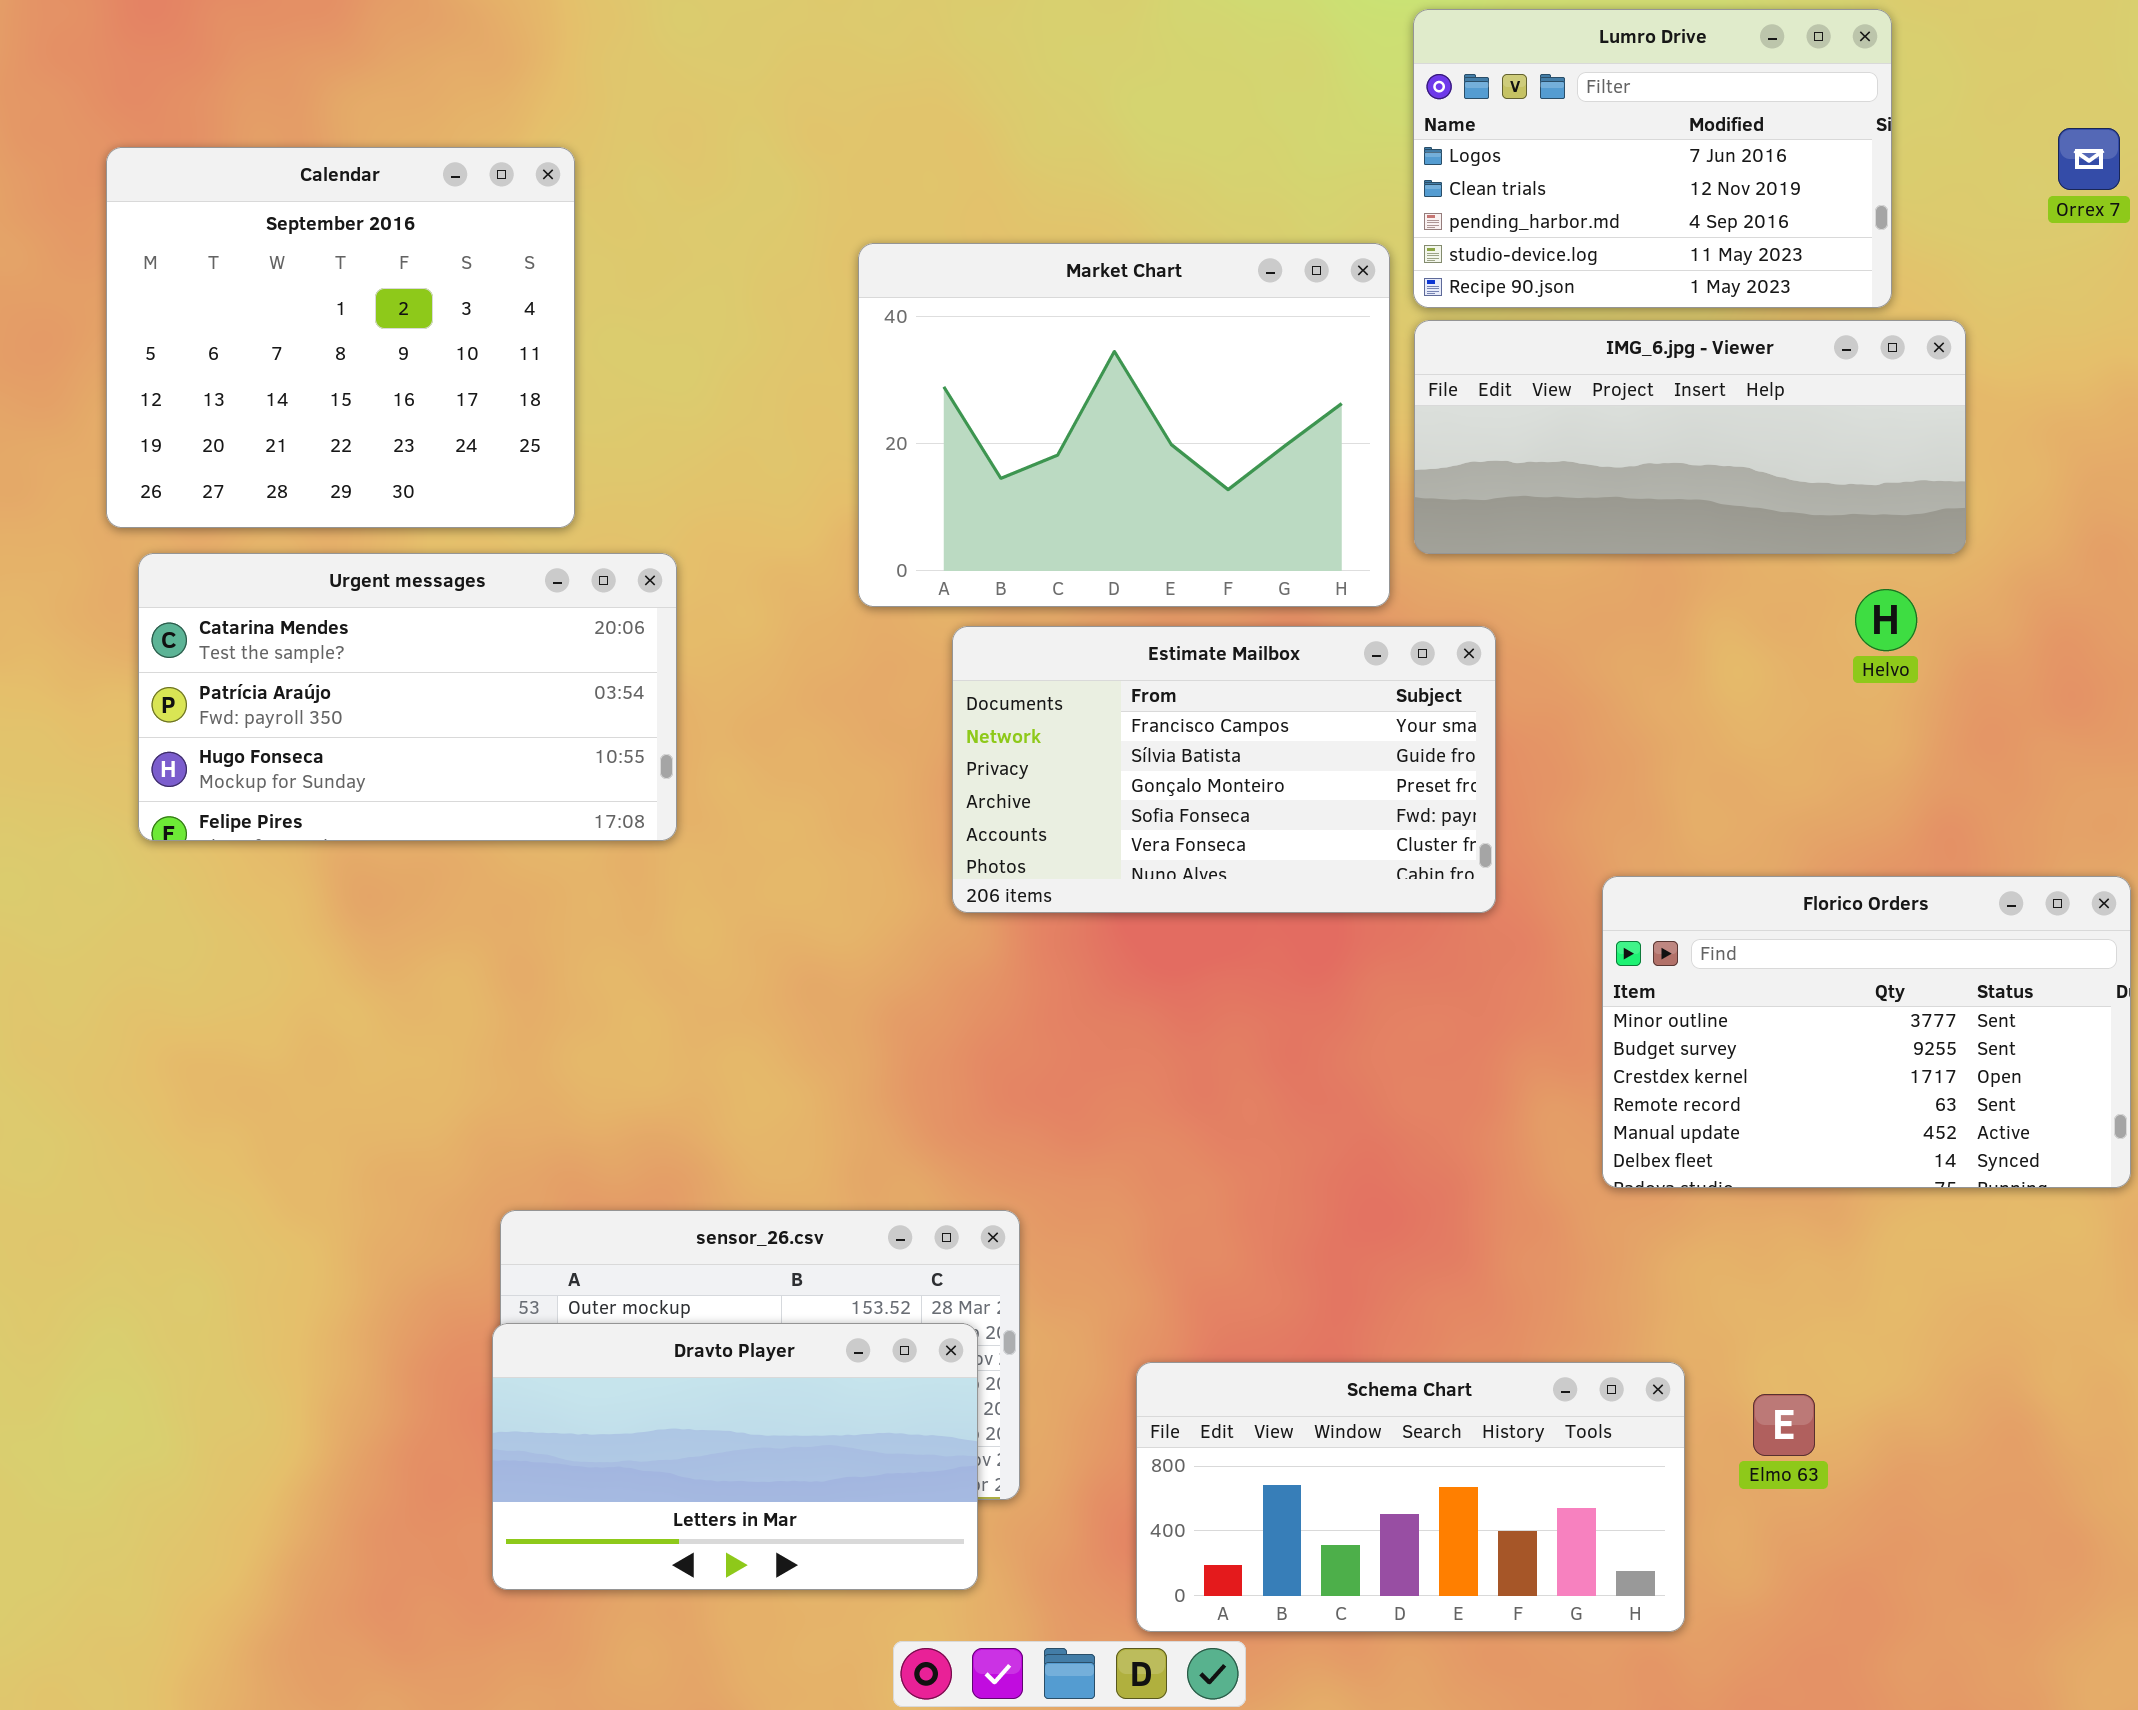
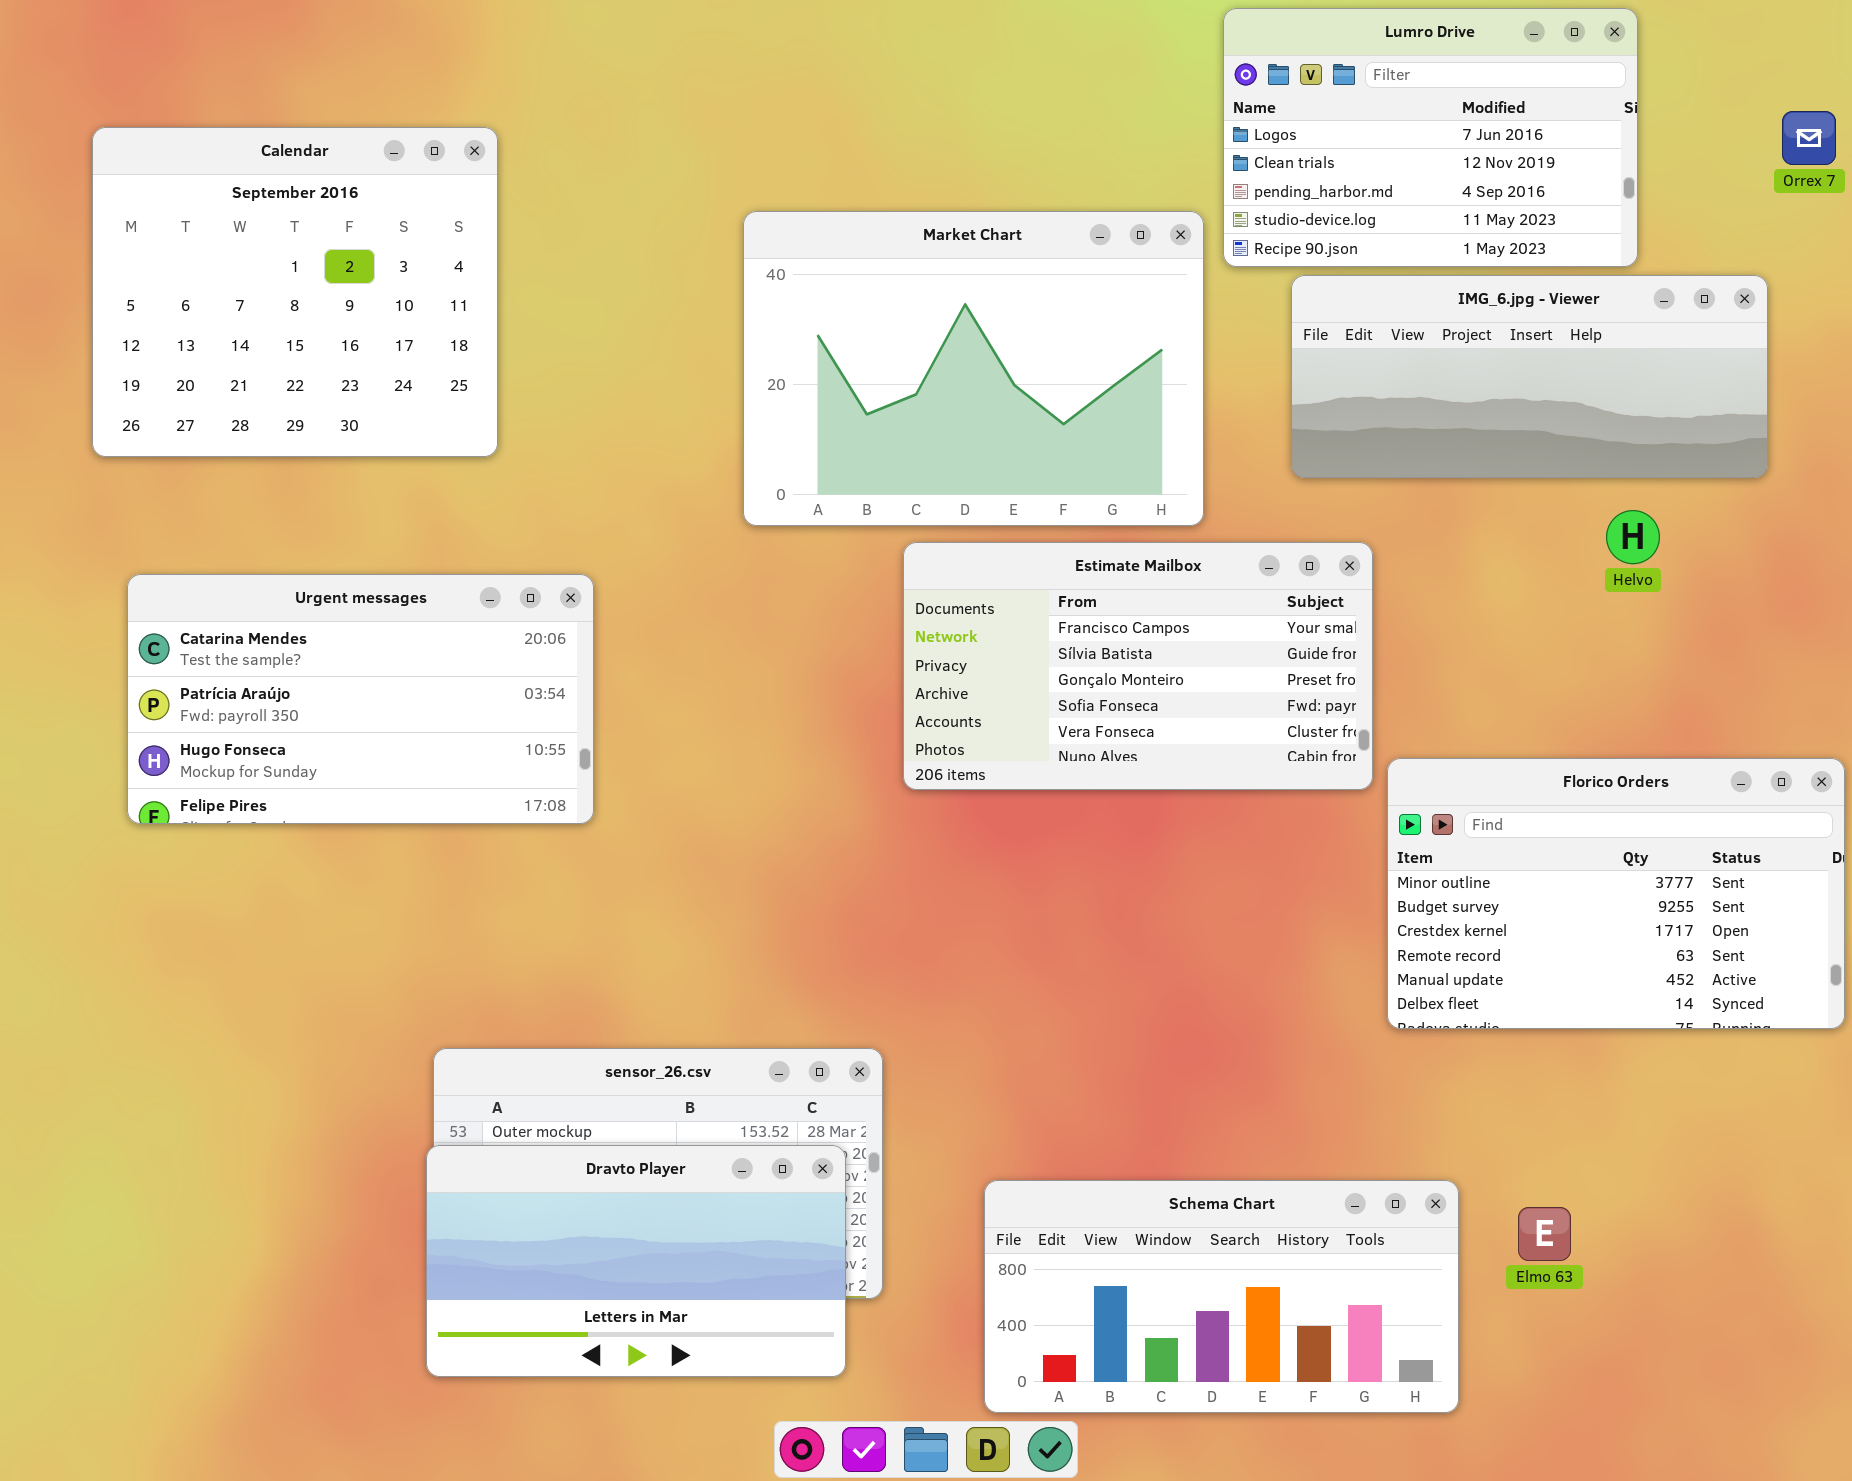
IMG_6.jpg - Viewer: [1414,320,1966,554] -> [1291,275,1768,478], moved
Urgent messages: [138,553,677,841] -> [127,574,594,824], moved
Estimate Mailbox: [952,626,1496,913] -> [903,542,1373,790], moved

